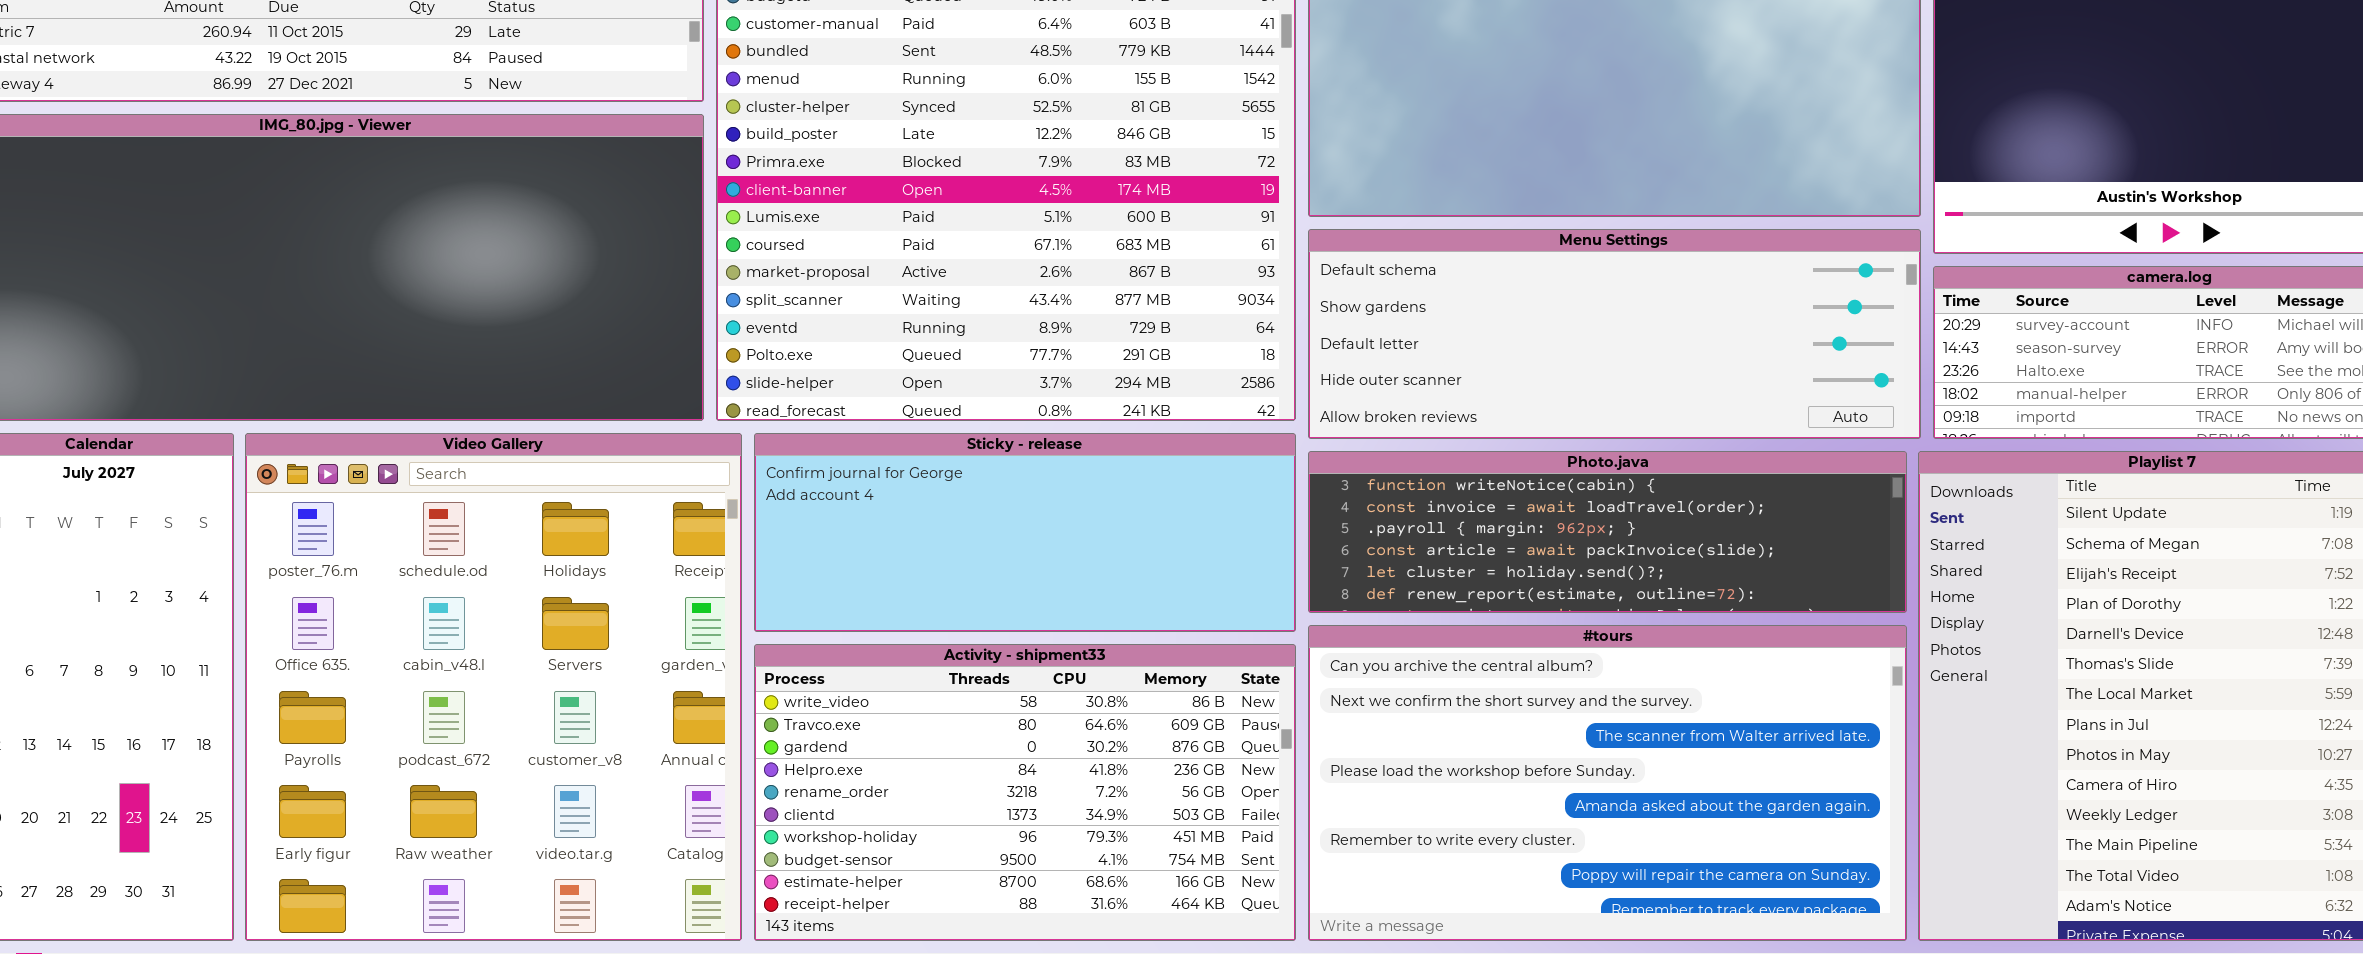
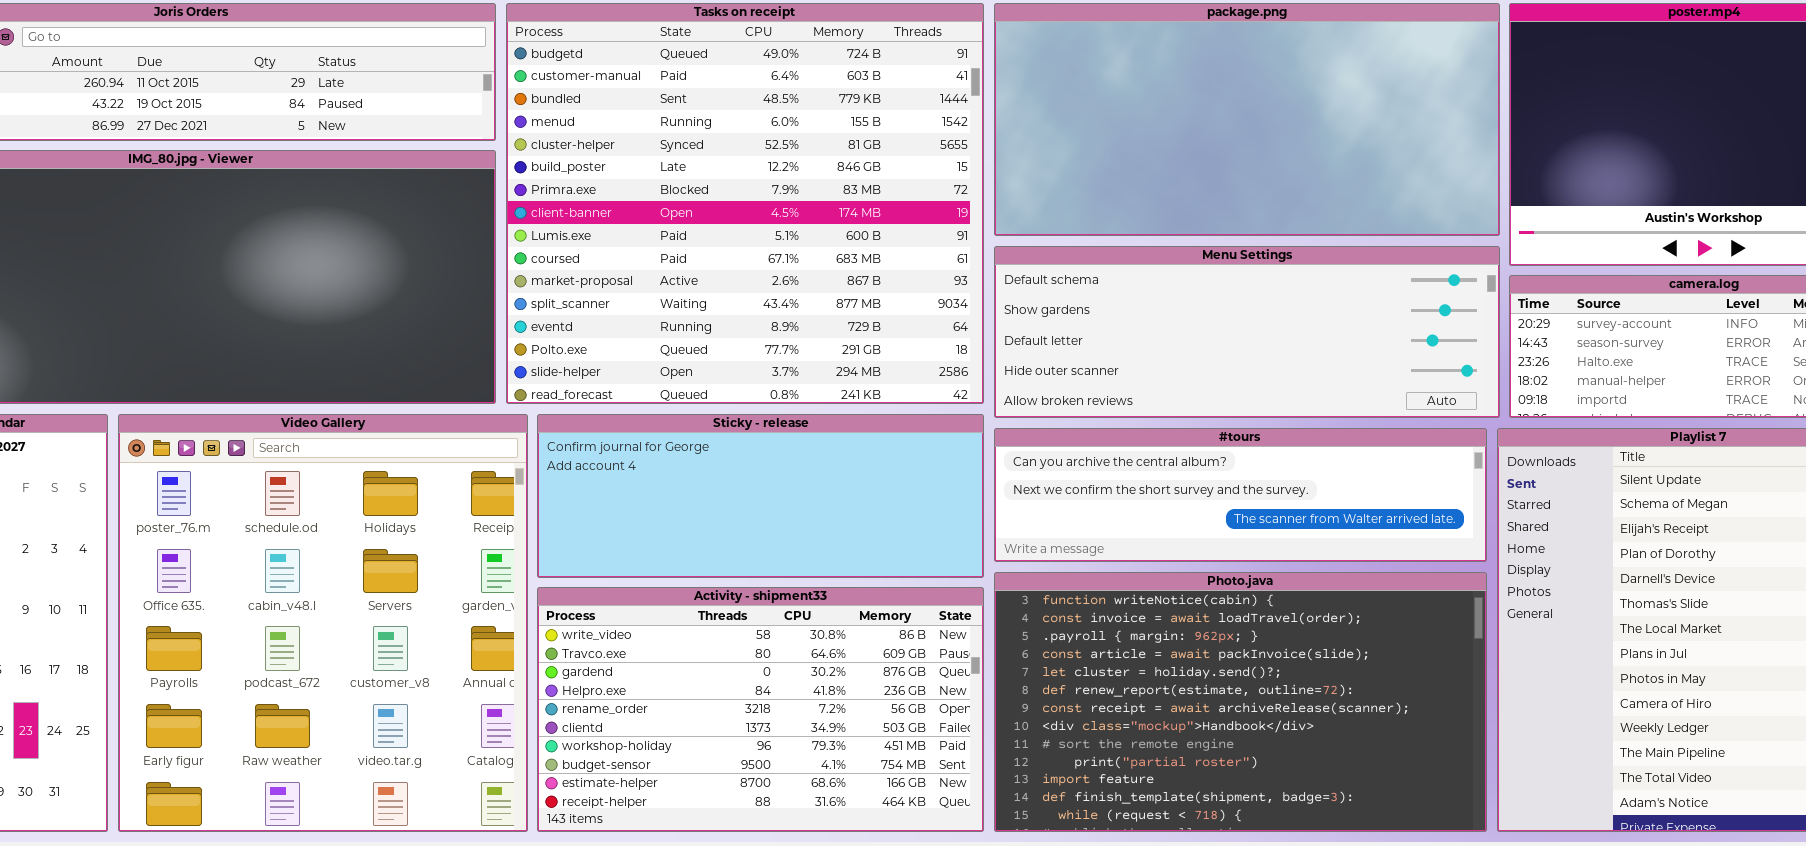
Photo.java: [1308,451,1907,613] -> [994,572,1487,832], moved, resized
#tours: [1308,625,1907,941] -> [994,428,1487,562], moved, resized

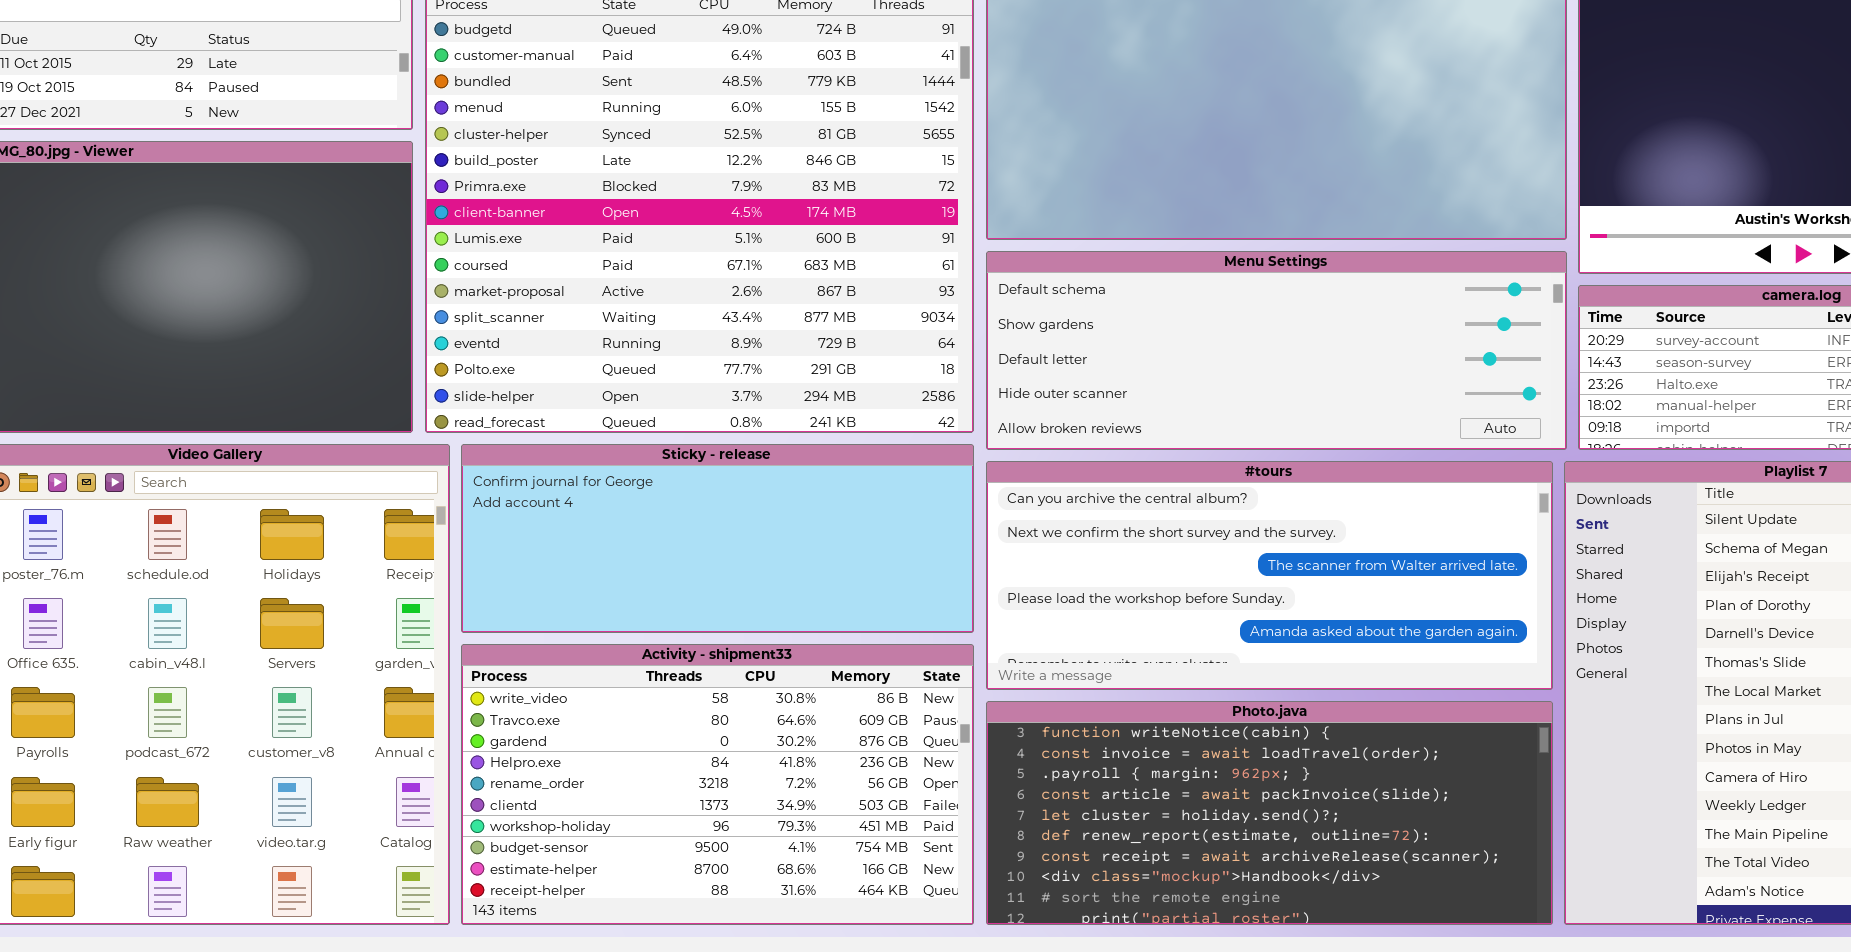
#tours: [994,428,1487,562] -> [986,461,1553,690], resized
Photo.java: [994,572,1487,832] -> [986,701,1553,925], resized

